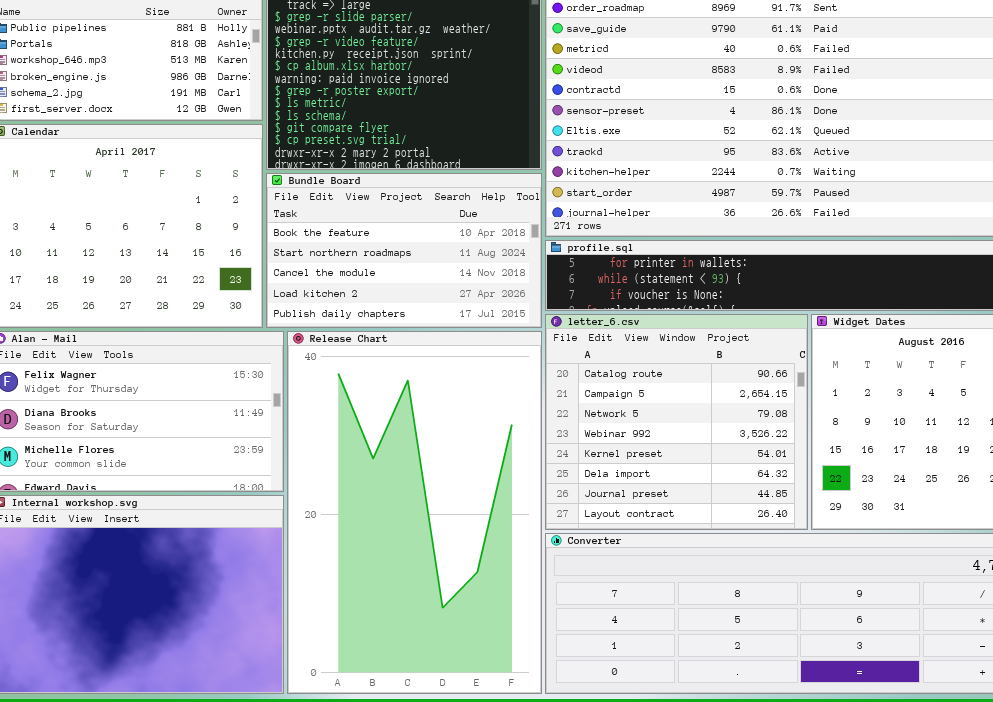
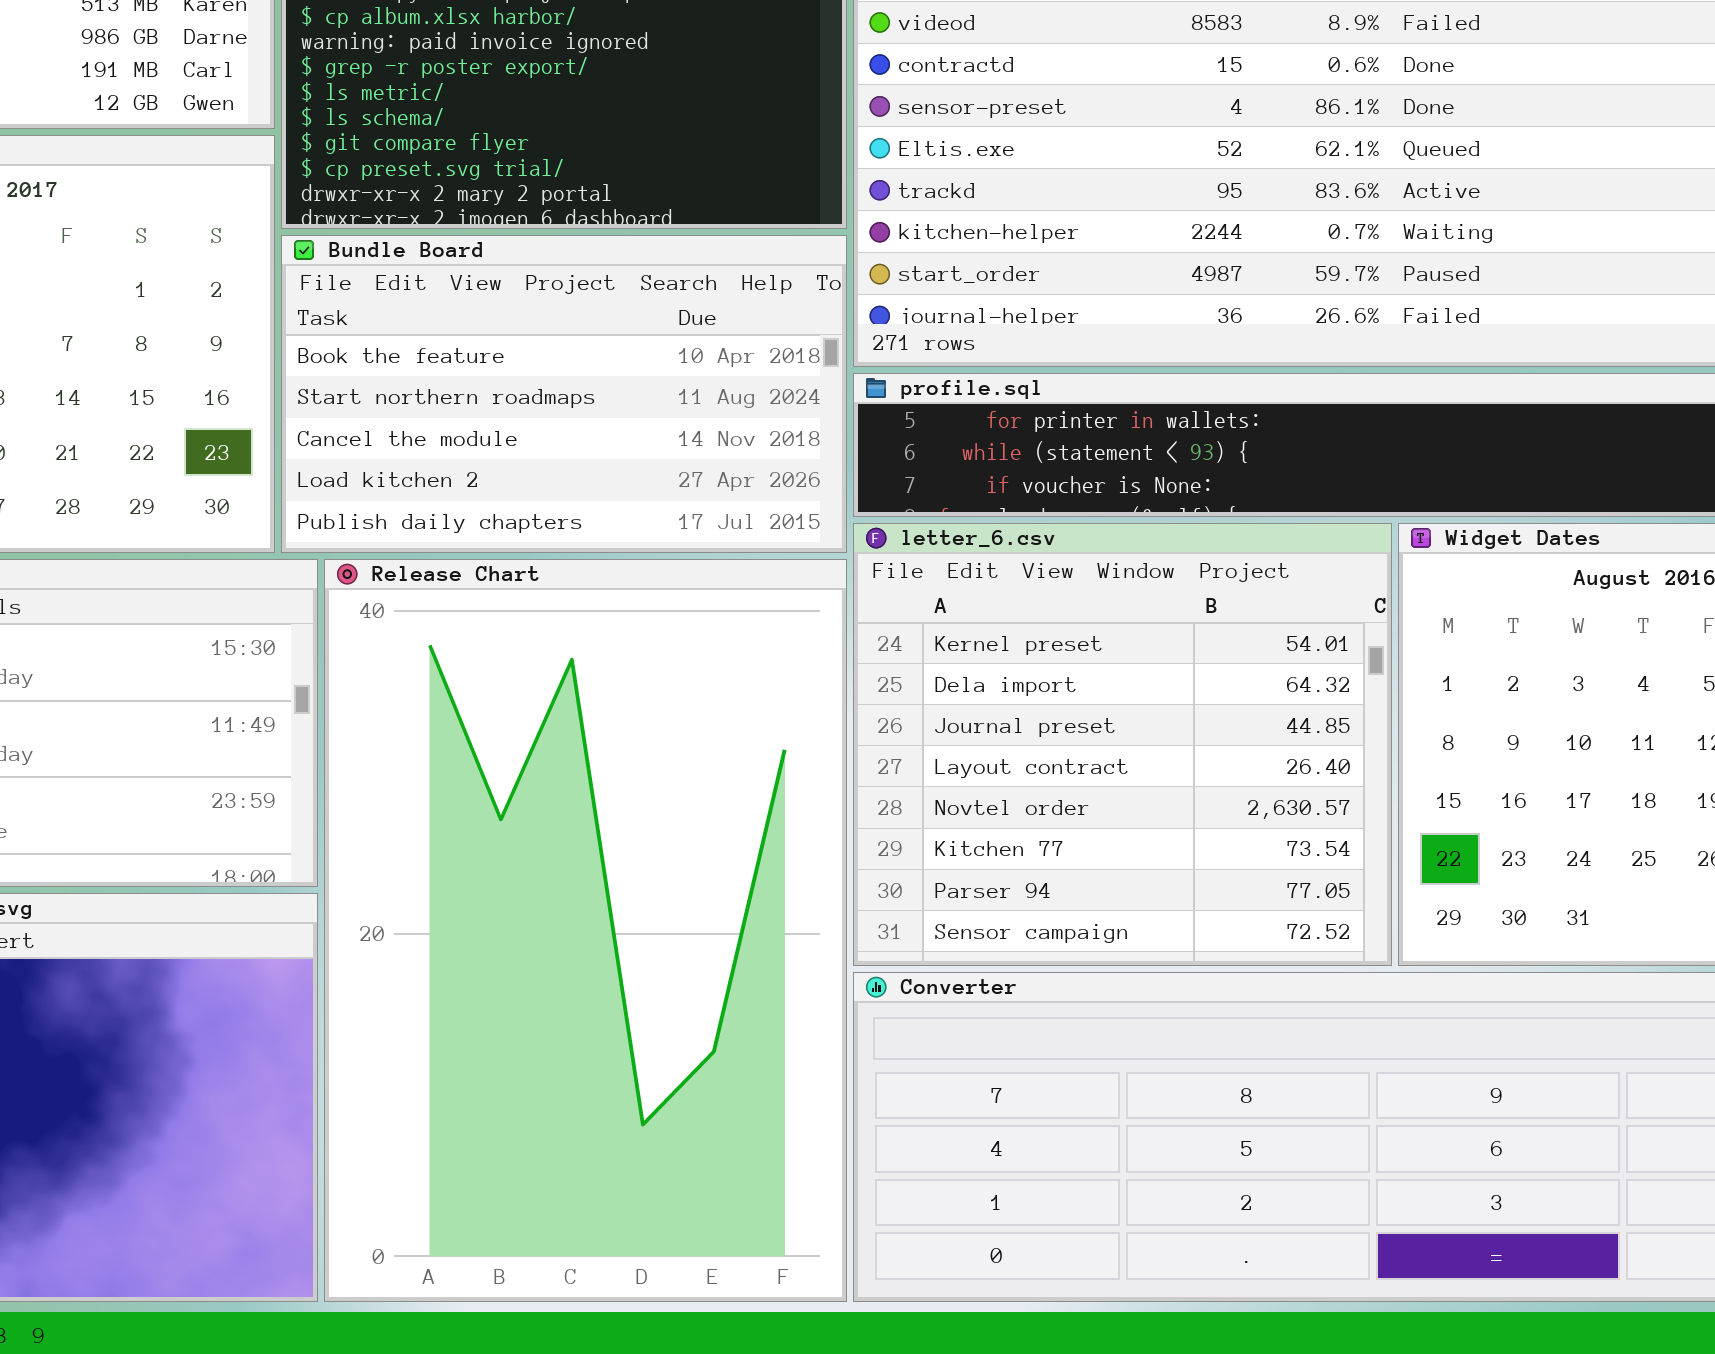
letter_6.csv: [545,314,808,530] -> [853,523,1392,966], scrolled down 4 rows

